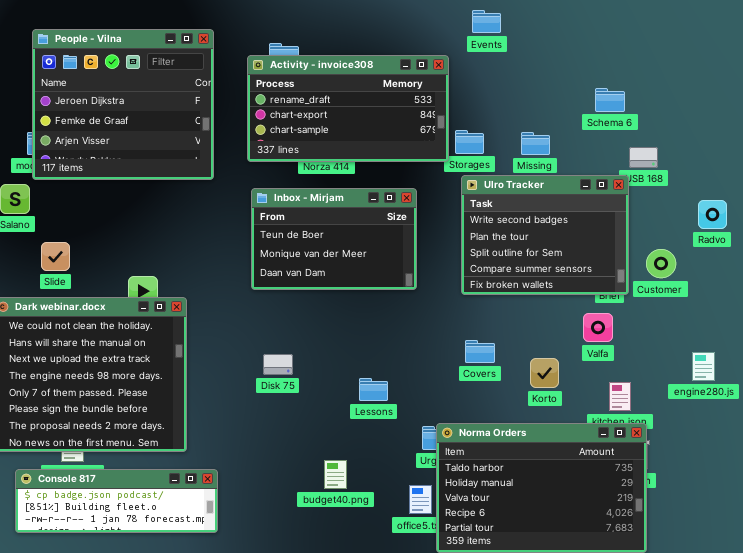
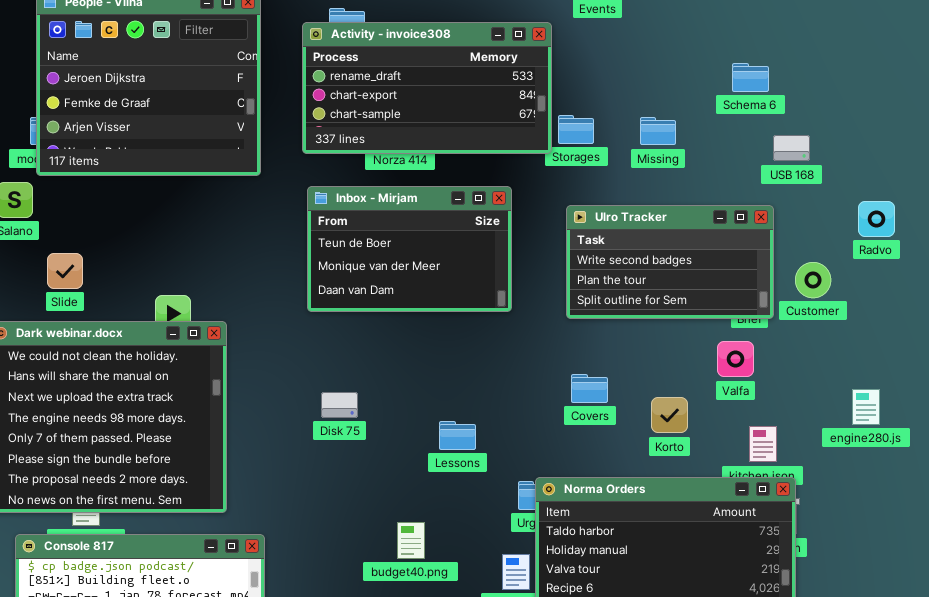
Ulro Tracker: [461,175,629,295] -> [566,205,774,319], resized

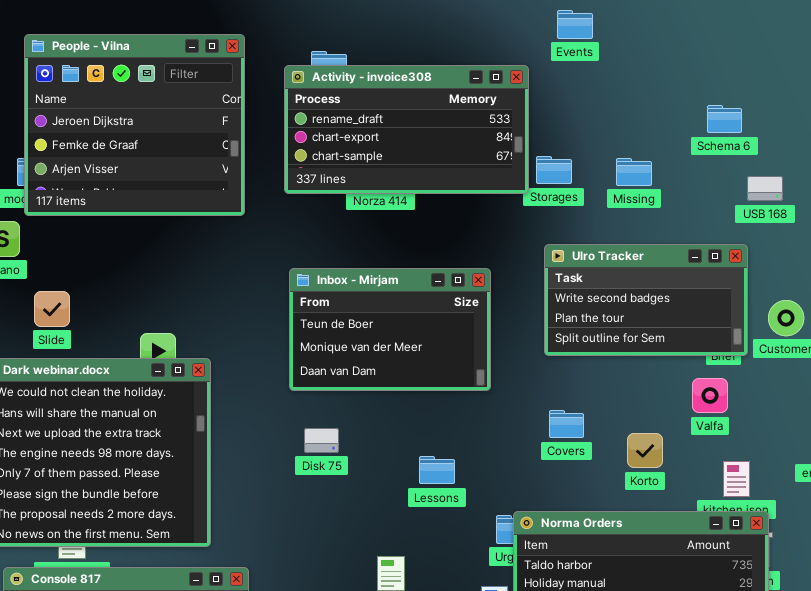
Inbox - Mirjam: [307,186,512,312] -> [289,268,491,391], moved

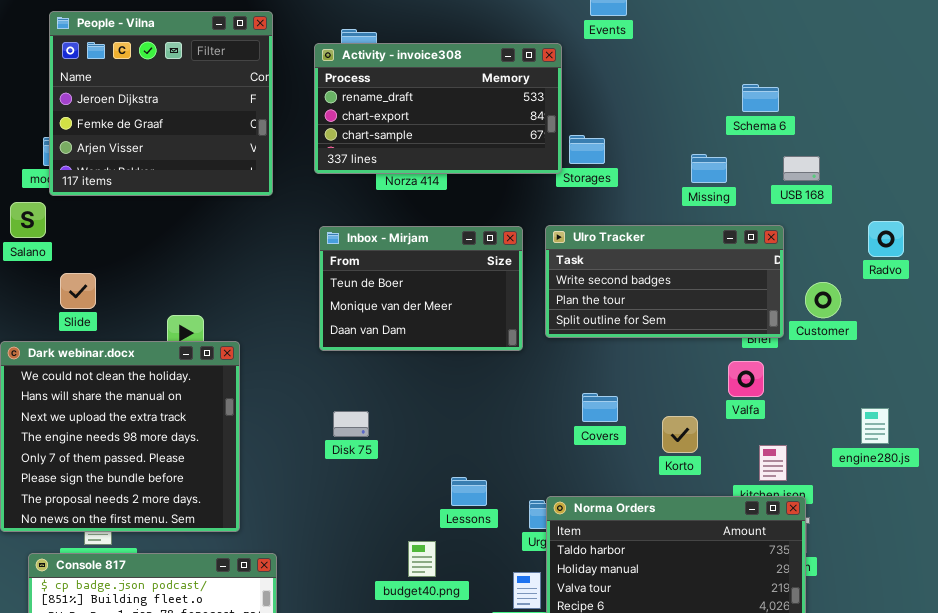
Missing: [616,158,652,186] -> [691,154,727,183], moved
Ulro Tracker: [544,244,748,356] -> [545,225,784,338], resized
Inbox - Mirjam: [289,268,491,391] -> [319,226,523,351], moved
Lessons: [419,456,455,484] -> [451,477,487,506], moved

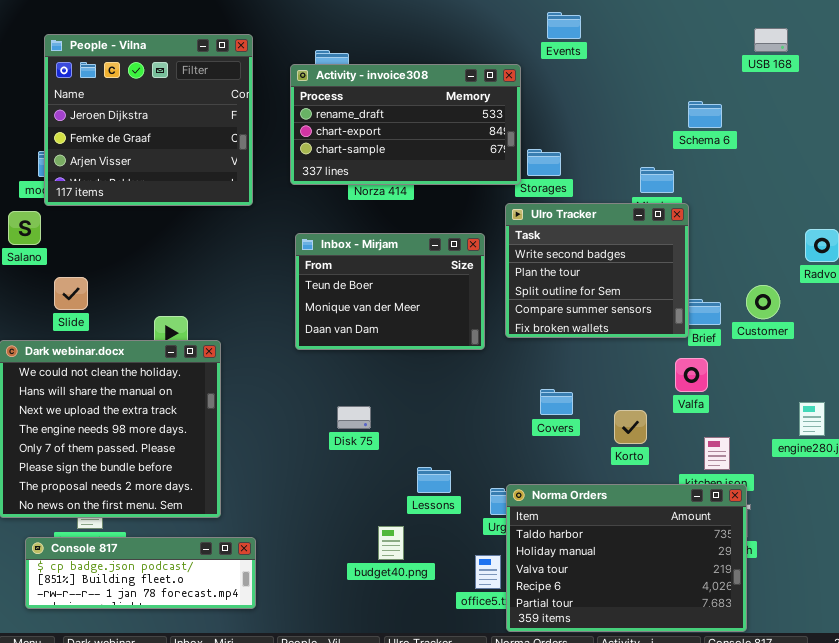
USB 168: [783,156,820,181] -> [754,28,788,52], moved
Ulro Tracker: [545,225,784,338] -> [505,203,689,338], resized
Disk 75: [333,411,369,437] -> [337,406,371,429], moved

